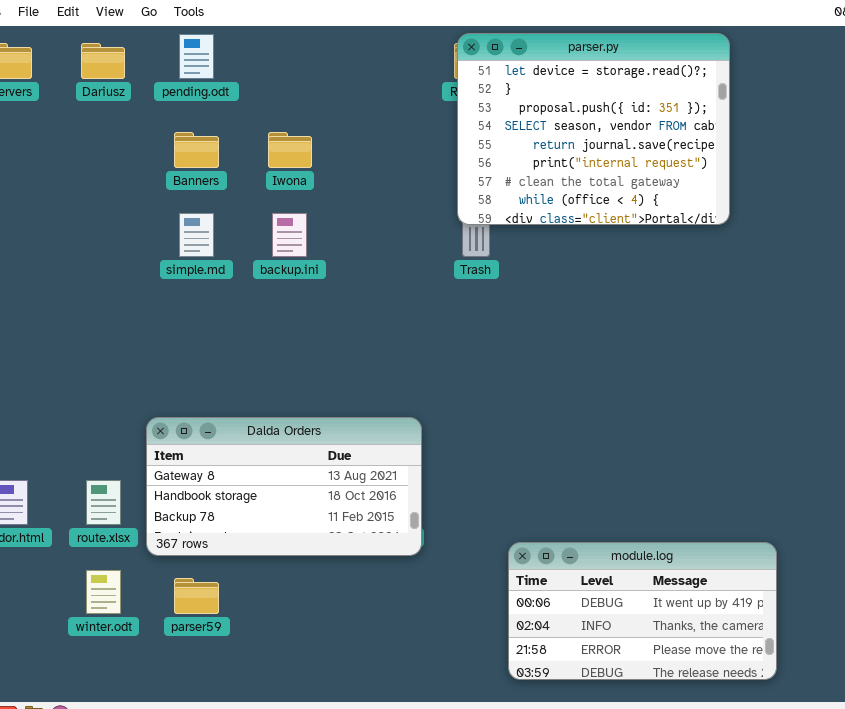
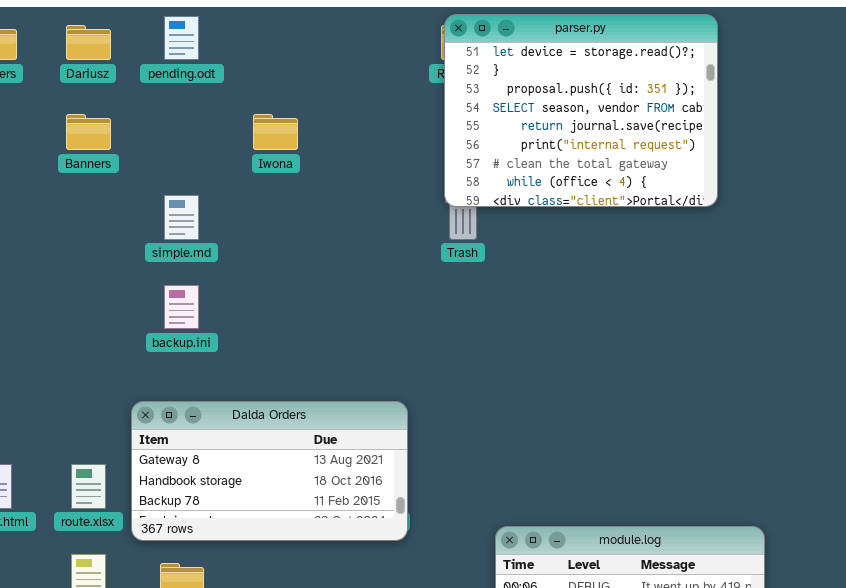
Banners: [174,132,219,168] -> [66,114,111,150], moved
backup.ini: [272,213,307,257] -> [164,285,199,329], moved

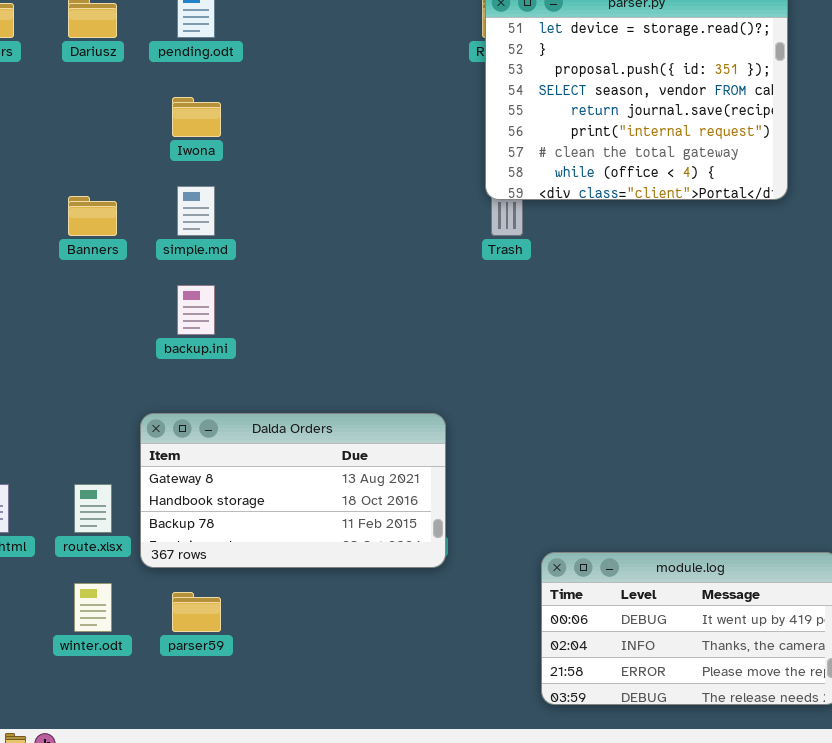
Banners: [66,114,111,150] -> [68,196,117,236], moved
Iwona: [253,114,298,150] -> [172,97,221,137], moved

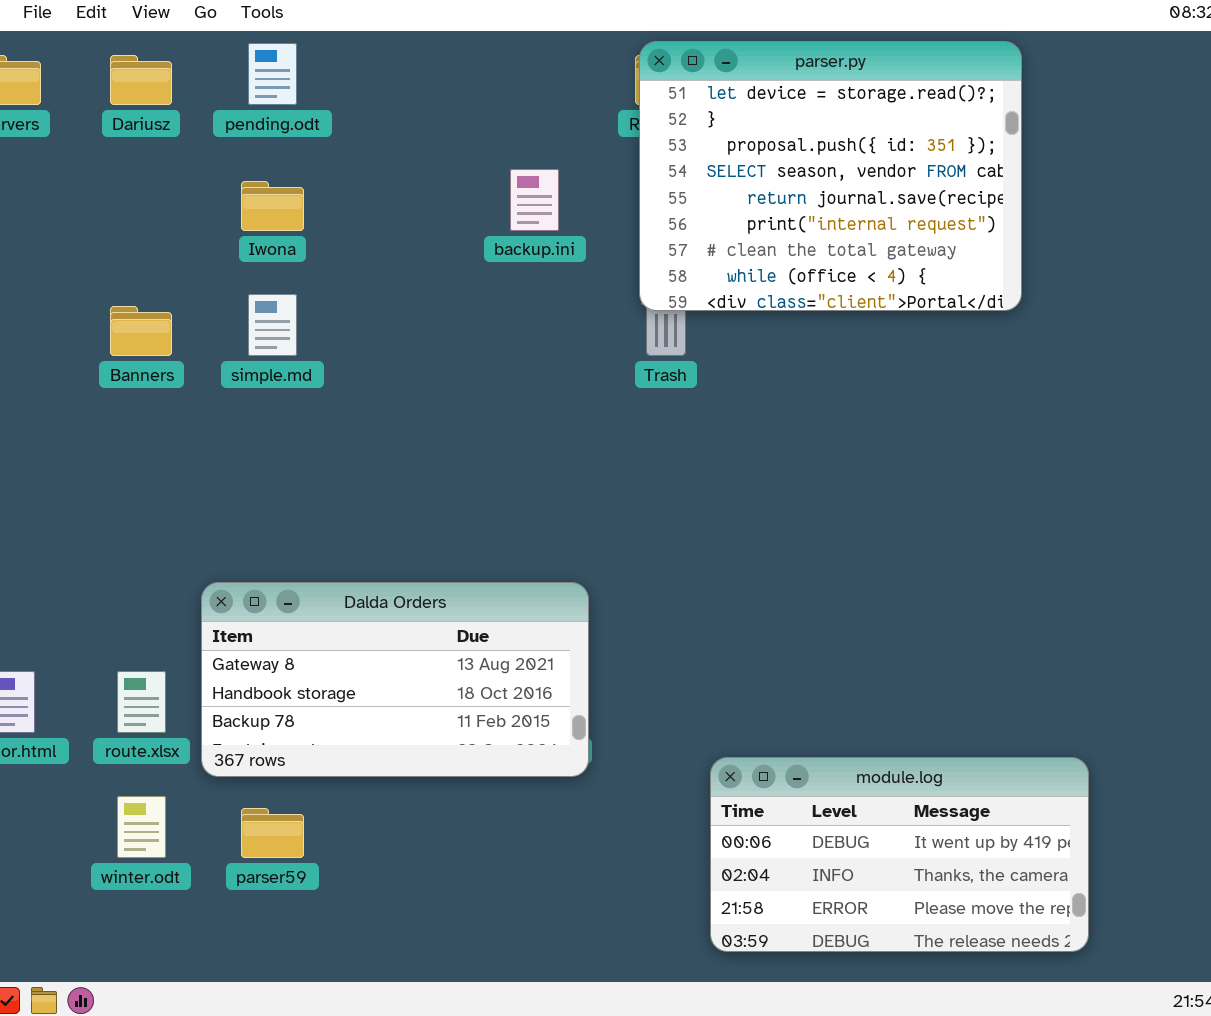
backup.ini: [177,285,215,335] -> [510,169,559,231], moved

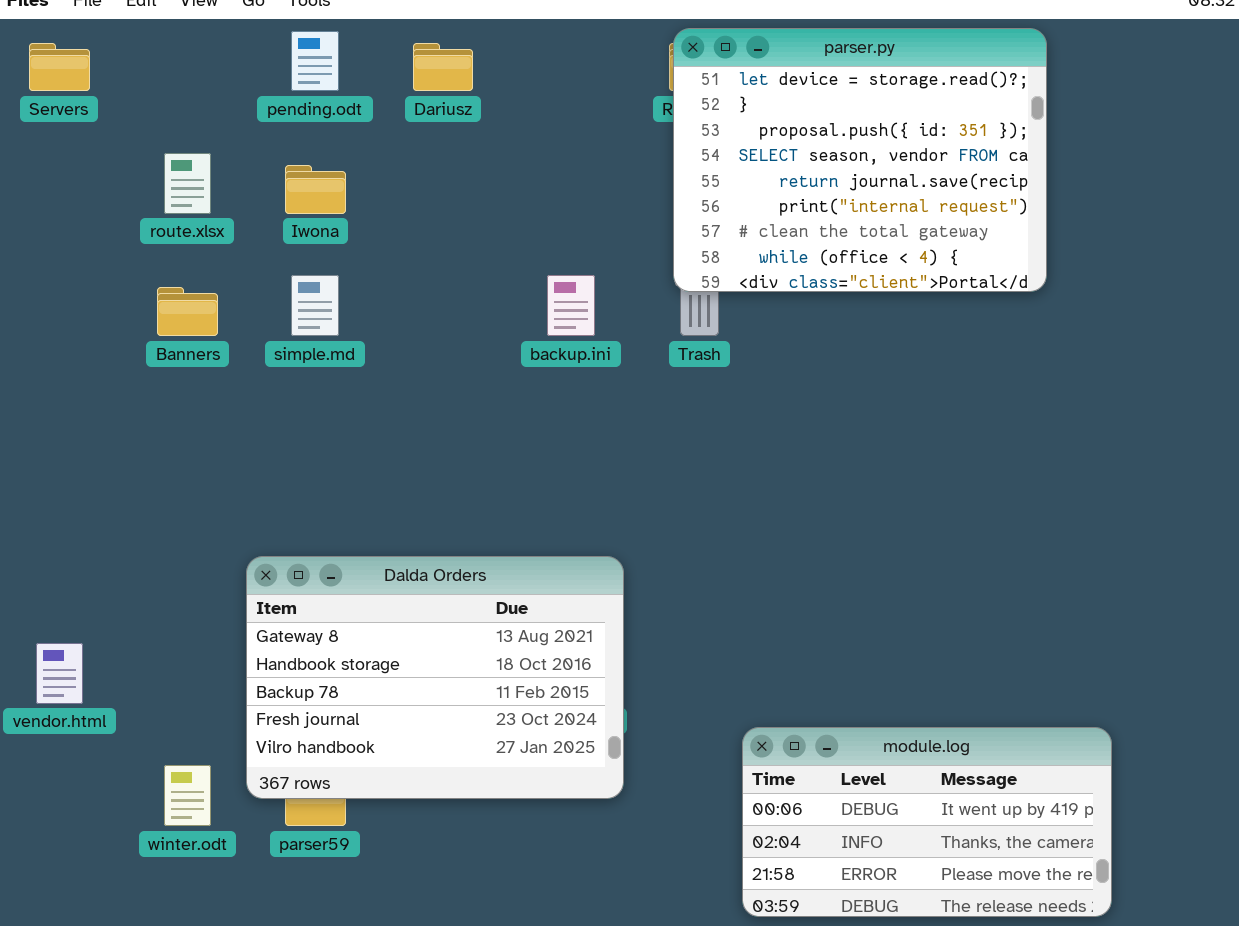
Dariusz: [110,55,172,105] -> [413,43,473,91], moved
backup.ini: [510,169,559,231] -> [547,275,595,336], moved
Dalda Orders: [201,582,589,777] -> [246,556,624,799], resized
route.xlsx: [117,671,166,733] -> [164,153,211,214], moved

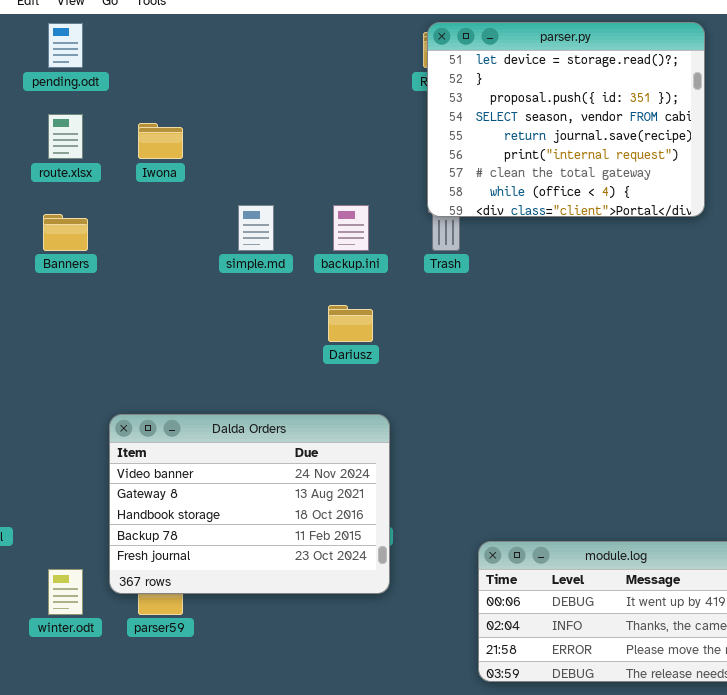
pending.odt: [291,31,339,91] -> [48,23,83,68], moved
Dariusz: [413,43,473,91] -> [328,305,373,342], moved
simple.md: [291,275,339,336] -> [238,205,274,251], moved
Dalda Orders: [246,556,624,799] -> [109,414,390,594], scrolled up 1 row

